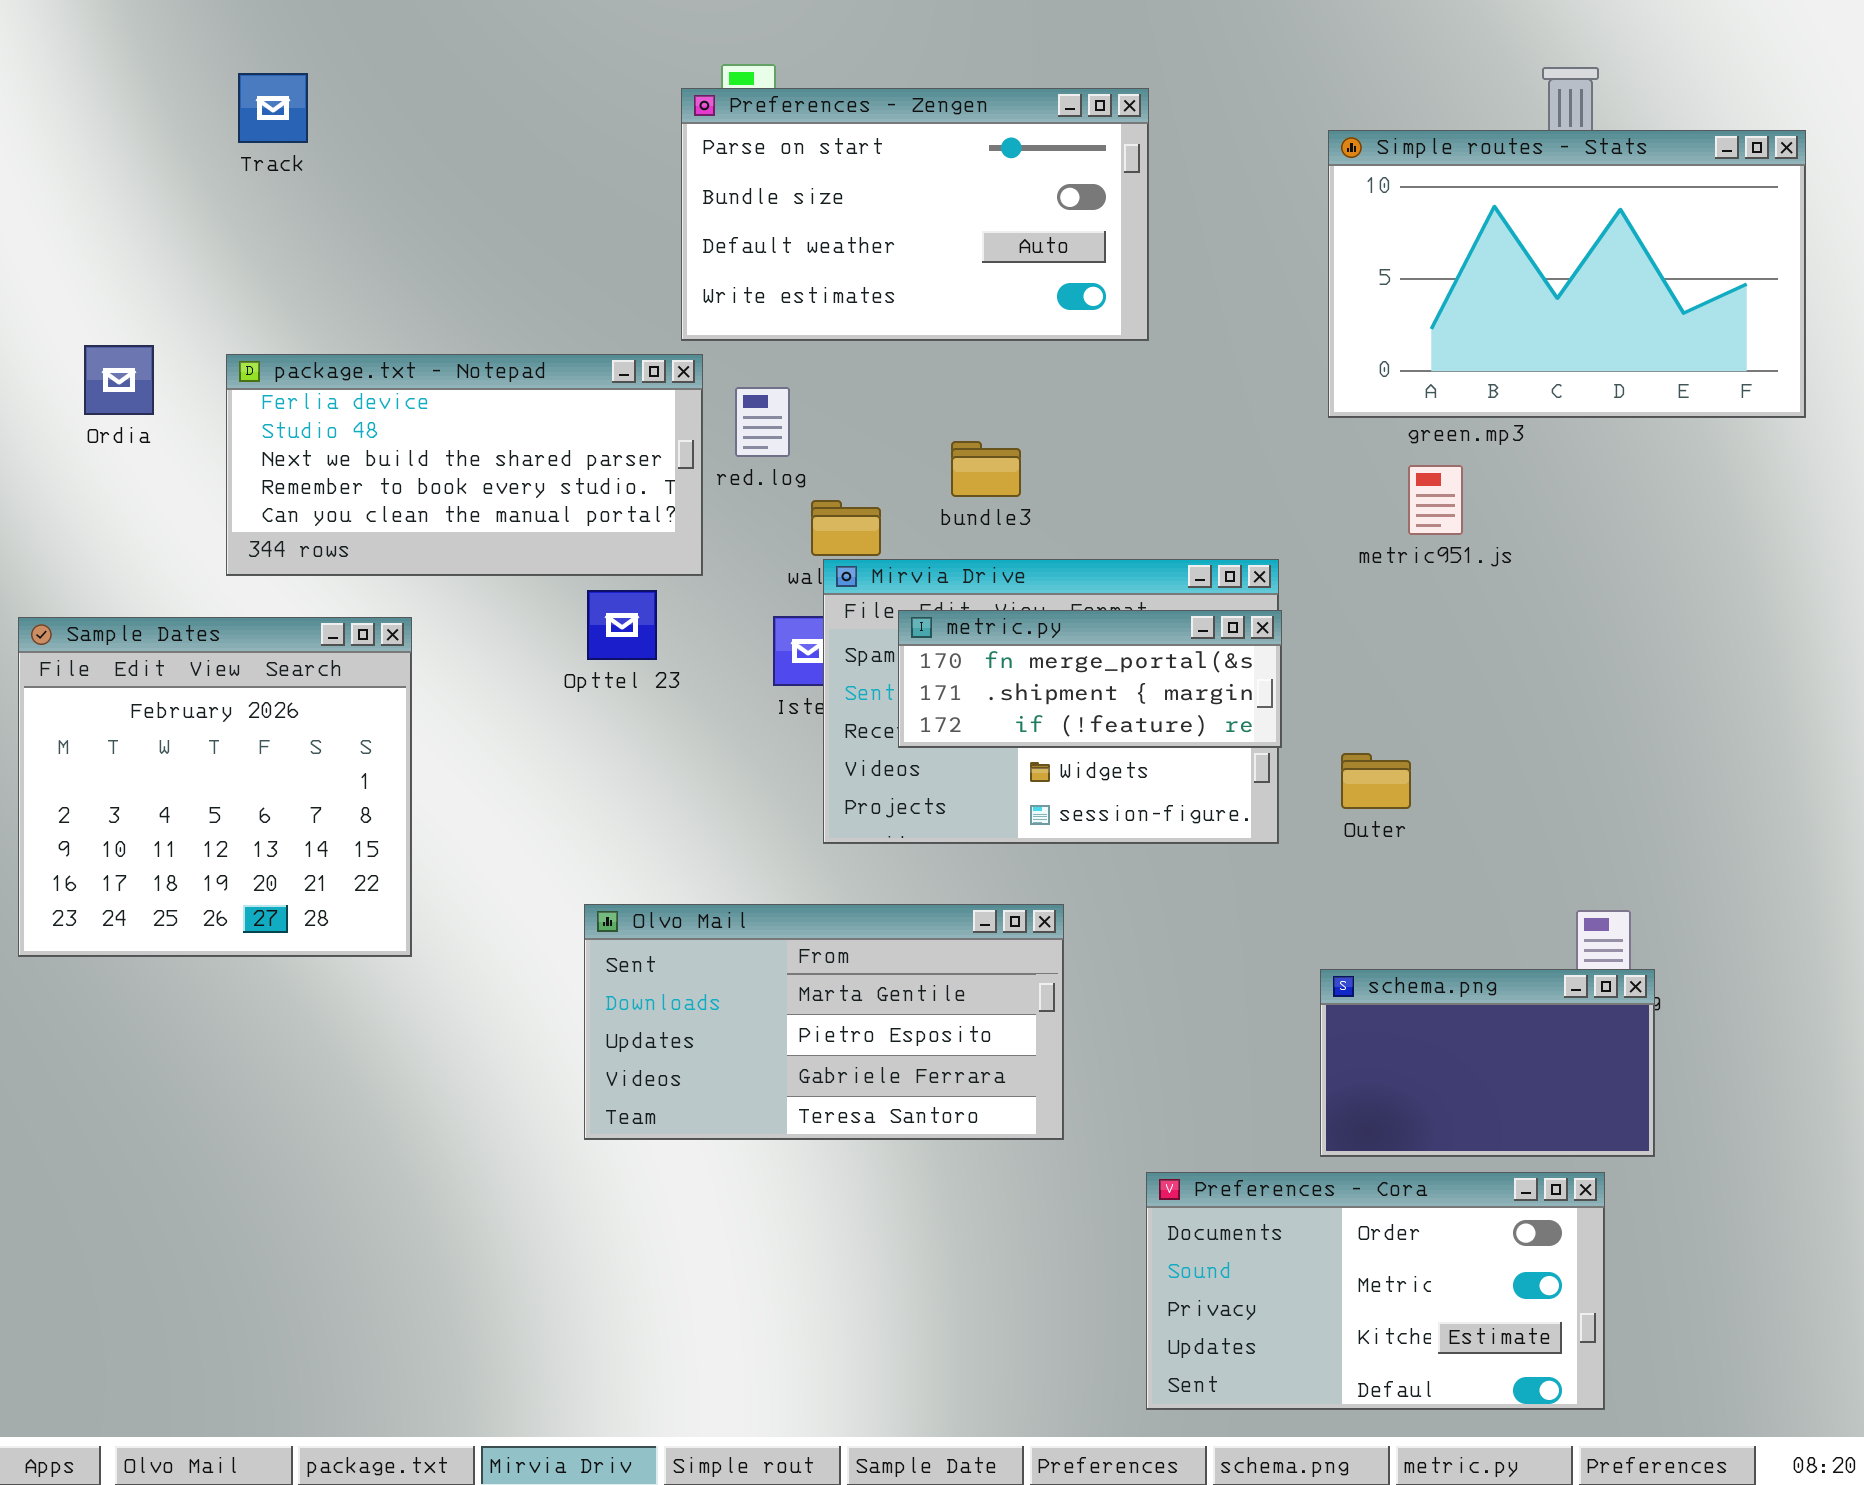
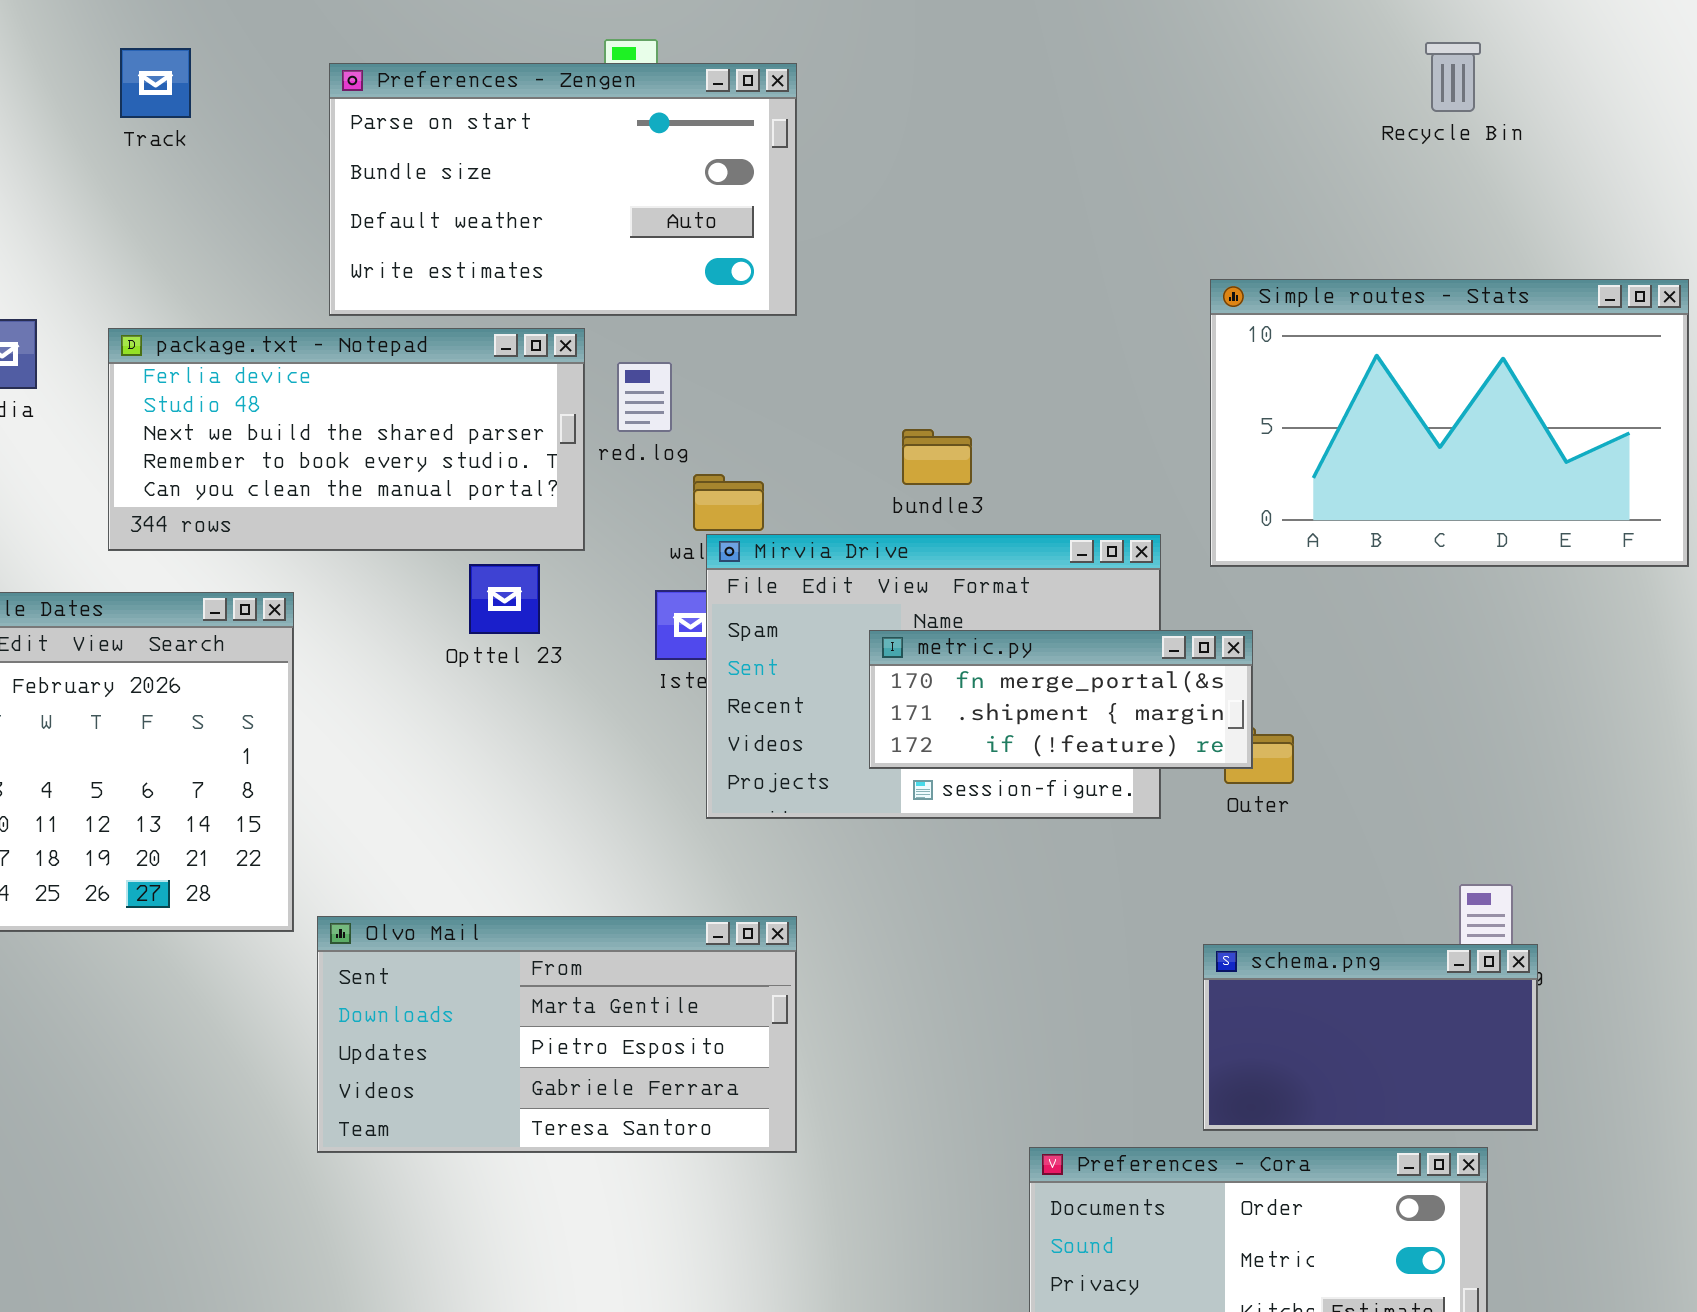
Preferences - Zengen: [681,88,1149,341] -> [329,63,797,316], moved
Simple routes - Stats: [1328,130,1806,418] -> [1210,279,1689,567], moved
bundle3: [951,441,1021,497] -> [902,429,972,485], moved
metric.py: [898,610,1282,748] -> [869,630,1253,769], moved
Olvo Mail: [584,904,1064,1140] -> [317,916,797,1153], moved

